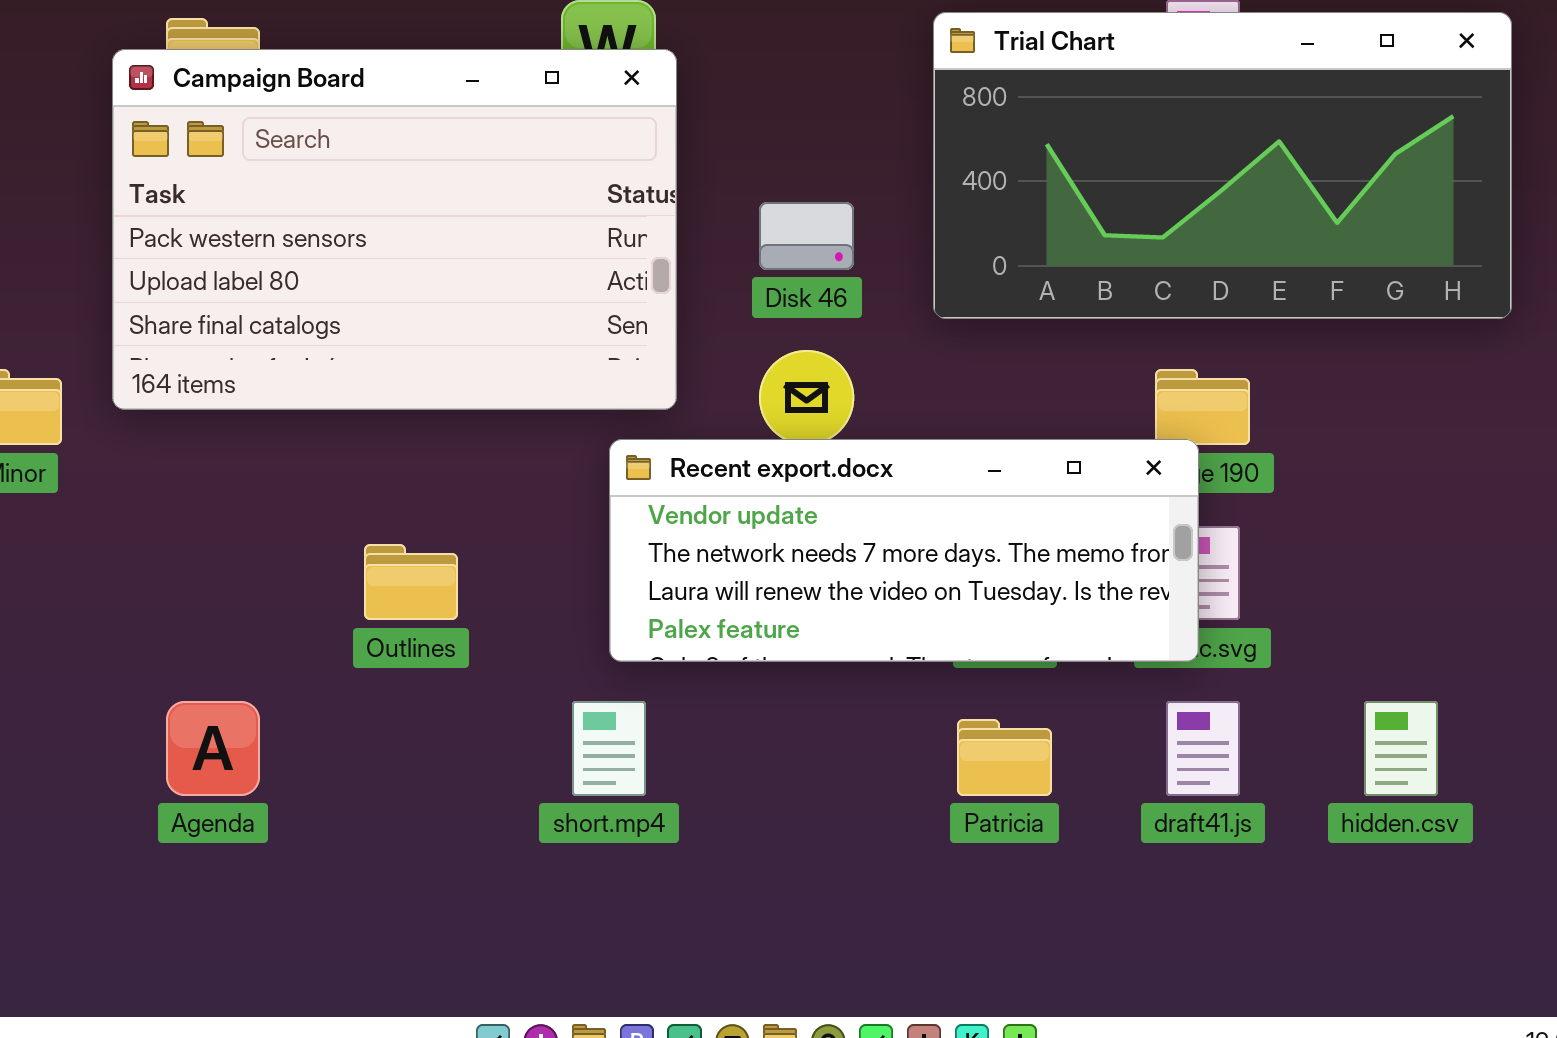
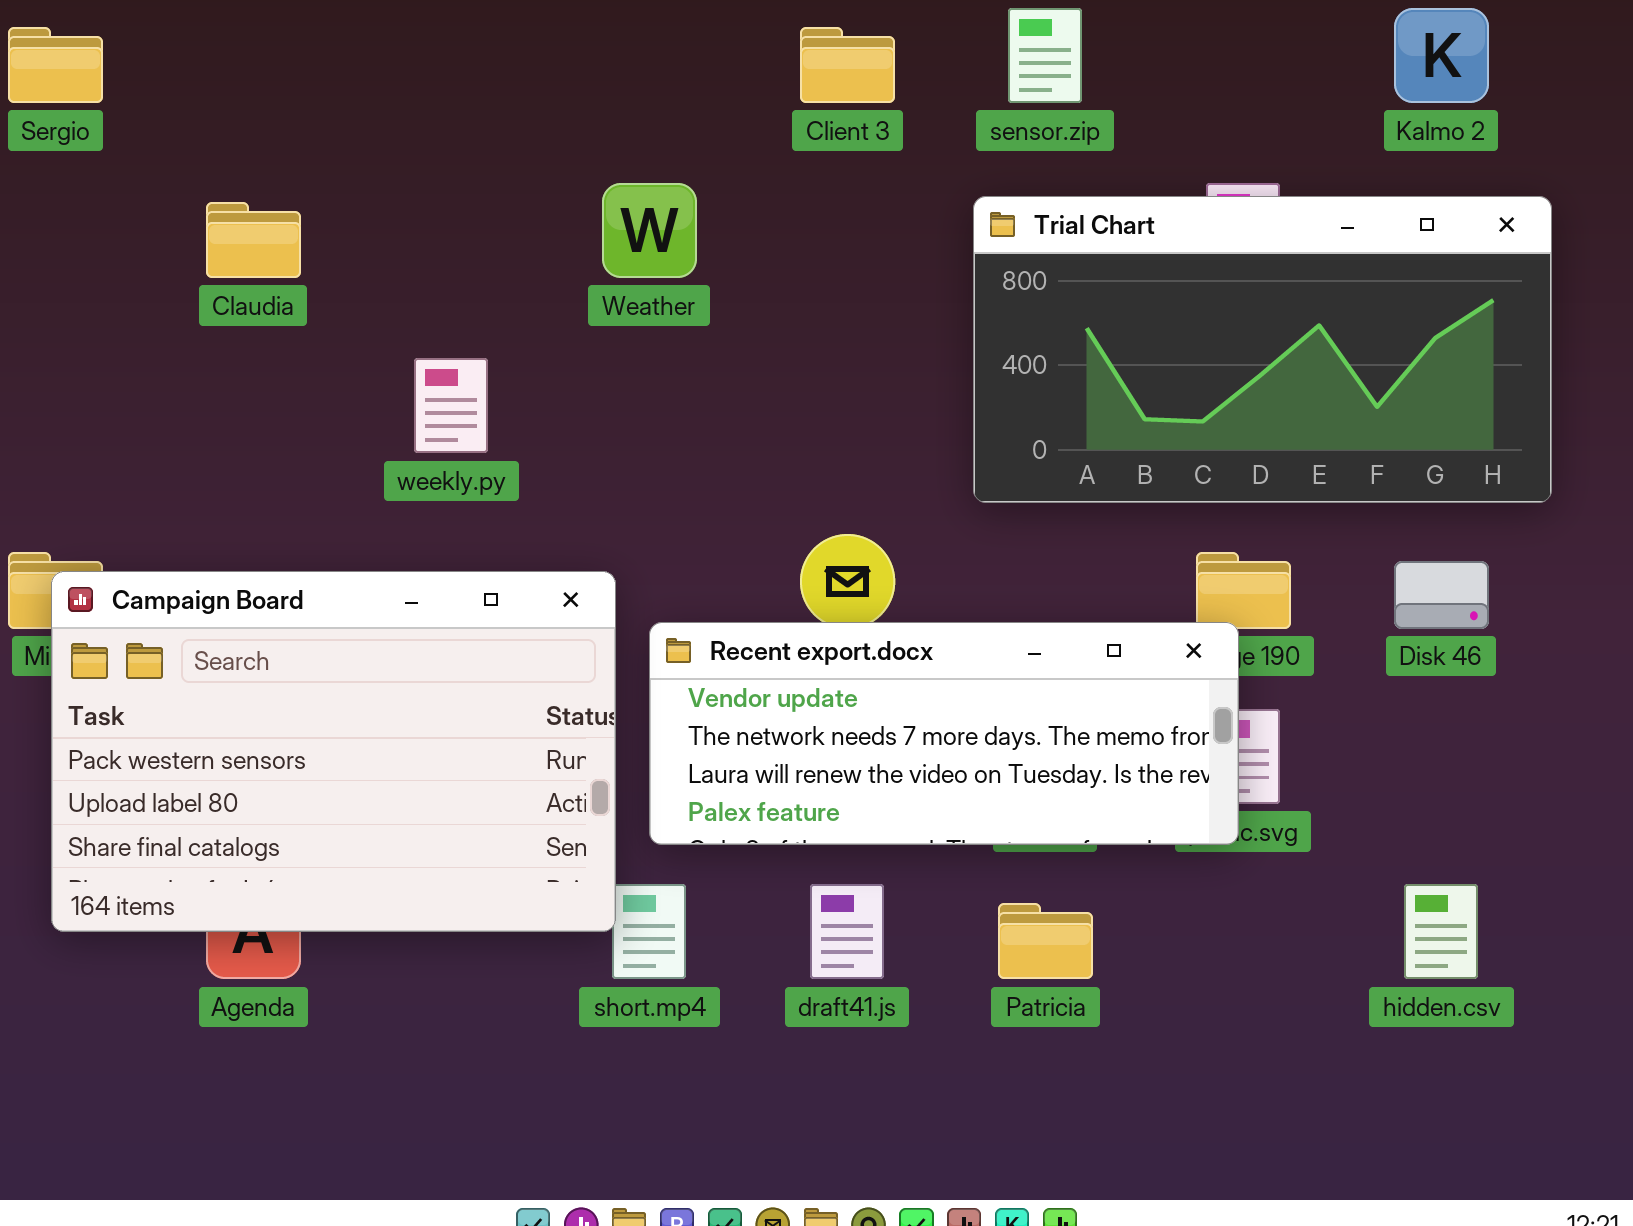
Campaign Board: [112,49,677,410] -> [51,571,616,932], moved
Disk 46: [759,202,854,270] -> [1394,561,1489,629], moved
draft41.js: [1166,701,1240,796] -> [810,884,884,979], moved

